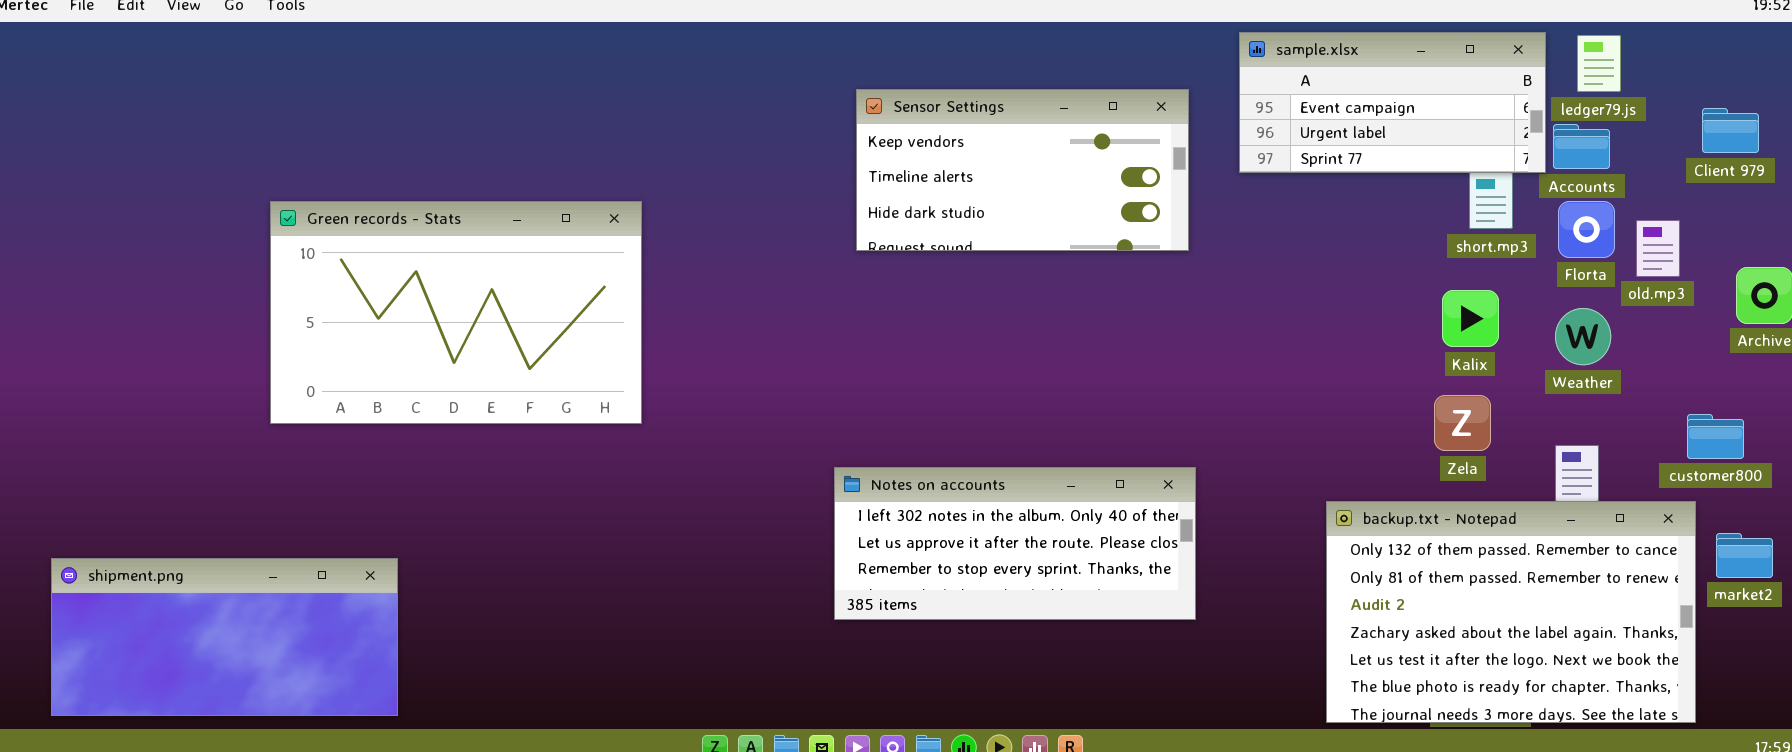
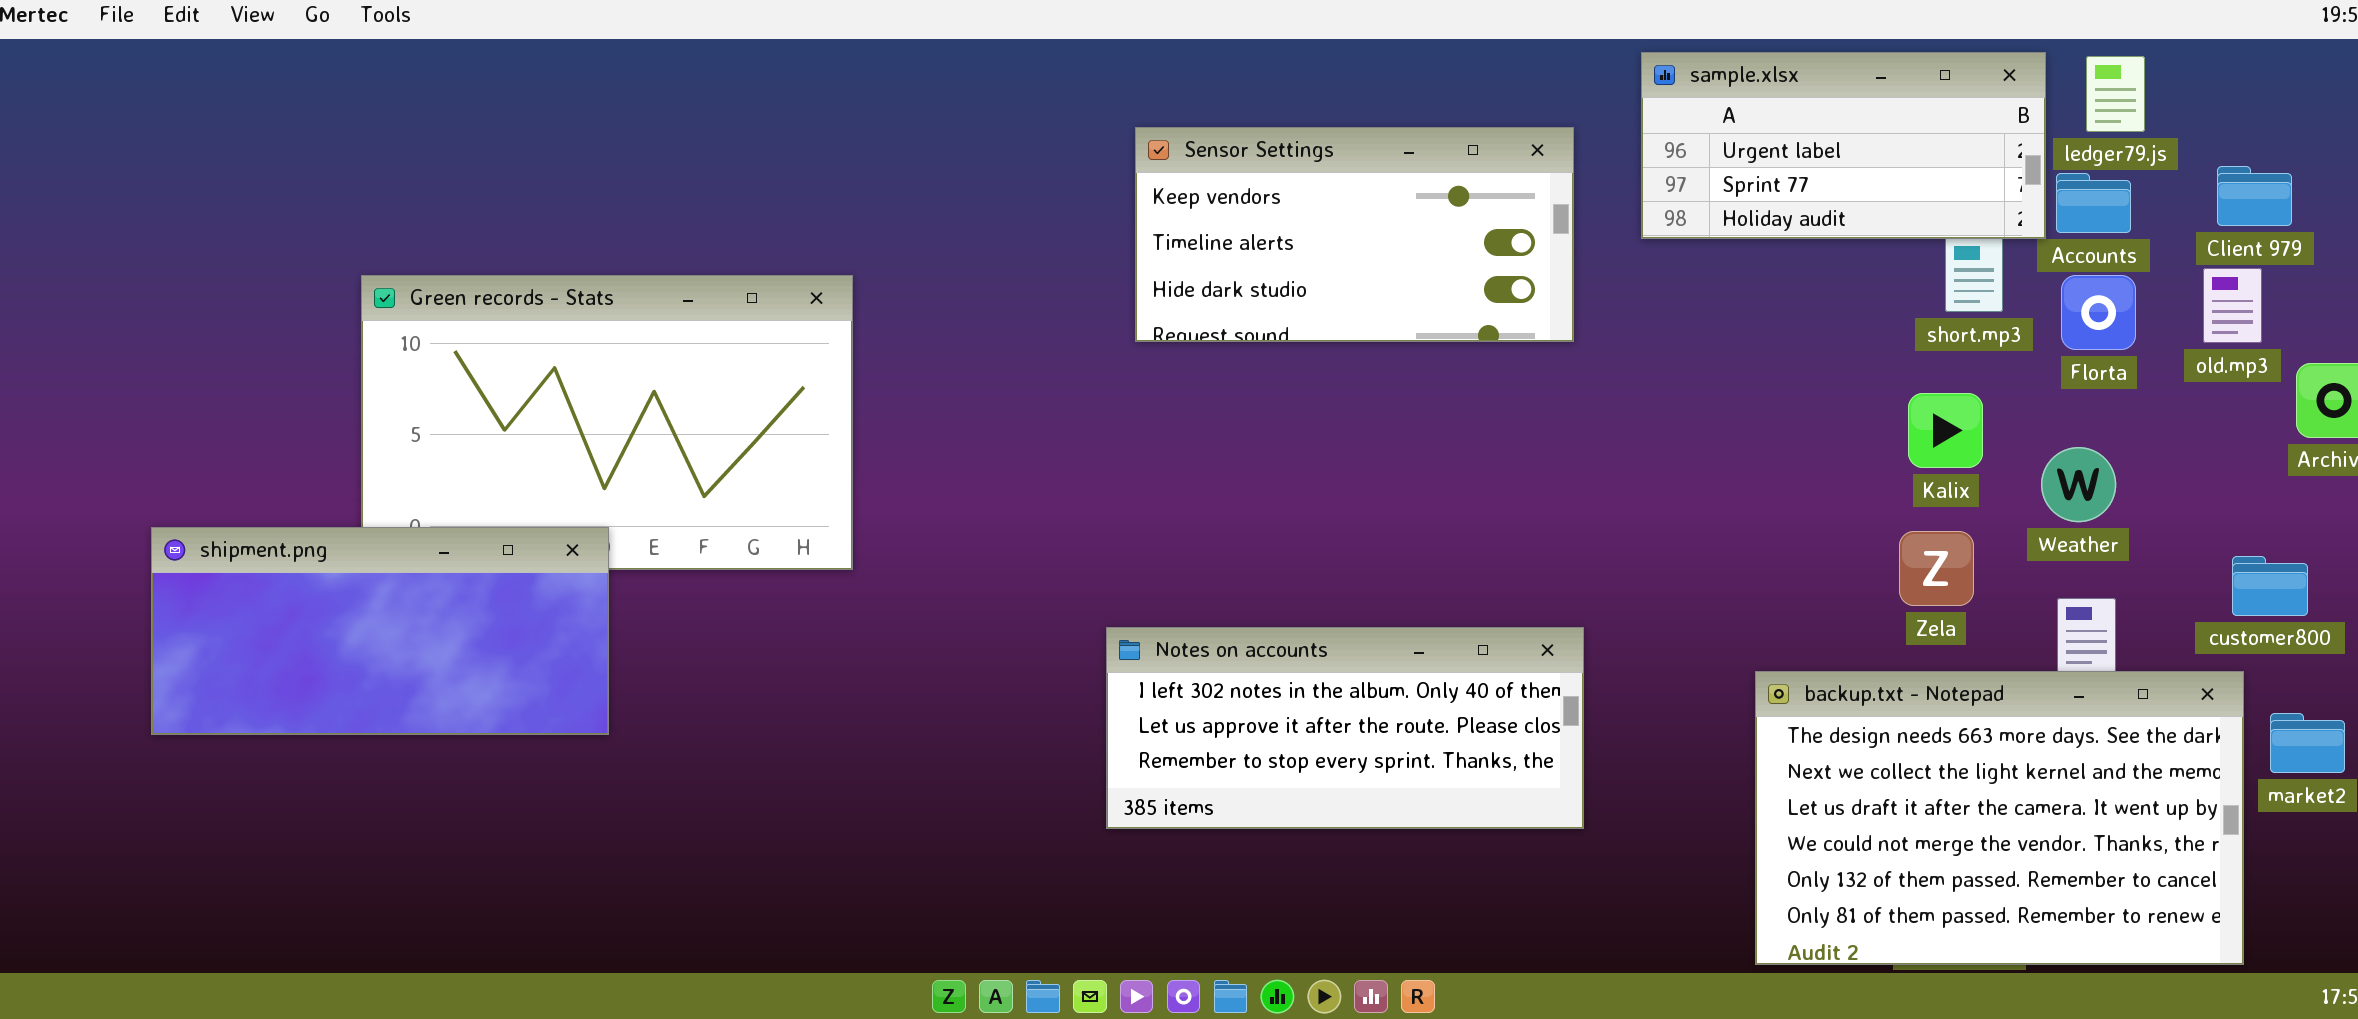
sample.xlsx: [1239,32,1546,173] -> [1641,52,2046,239], scrolled down 1 row
Client 979: [1702,108,1759,153] -> [2217,166,2292,226], moved
old.mp3: [1636,220,1680,277] -> [2203,268,2262,343], moved
Weather: [1555,308,1611,365] -> [2041,447,2116,522], moved
backup.txt - Notepad: [1326,501,1696,723] -> [1755,671,2244,965], scrolled up 4 rows
shipment.png: [51,558,398,716] -> [151,527,609,735], moved

